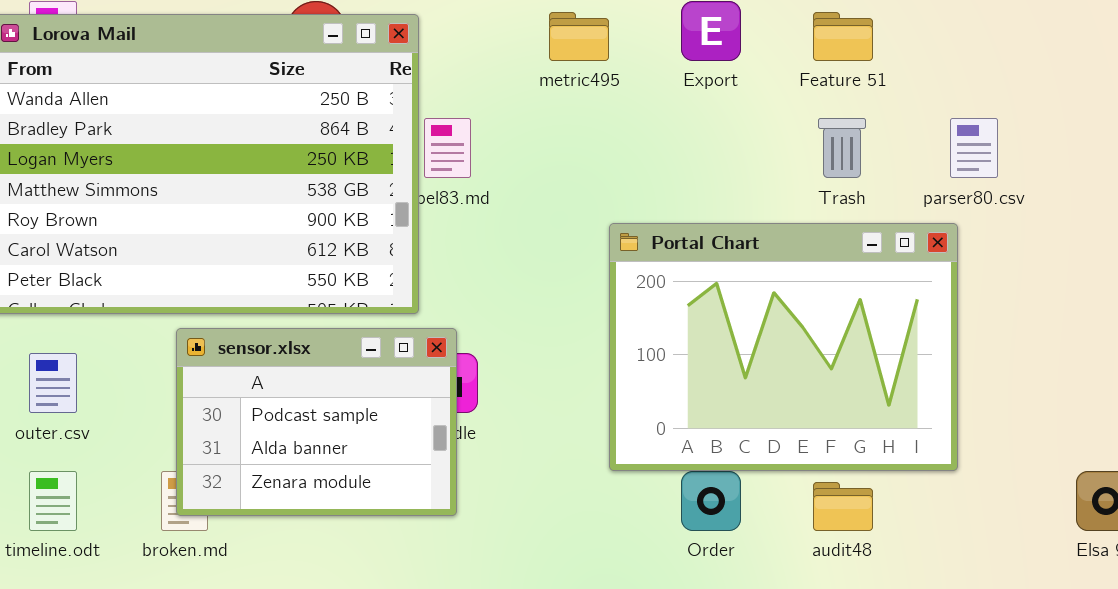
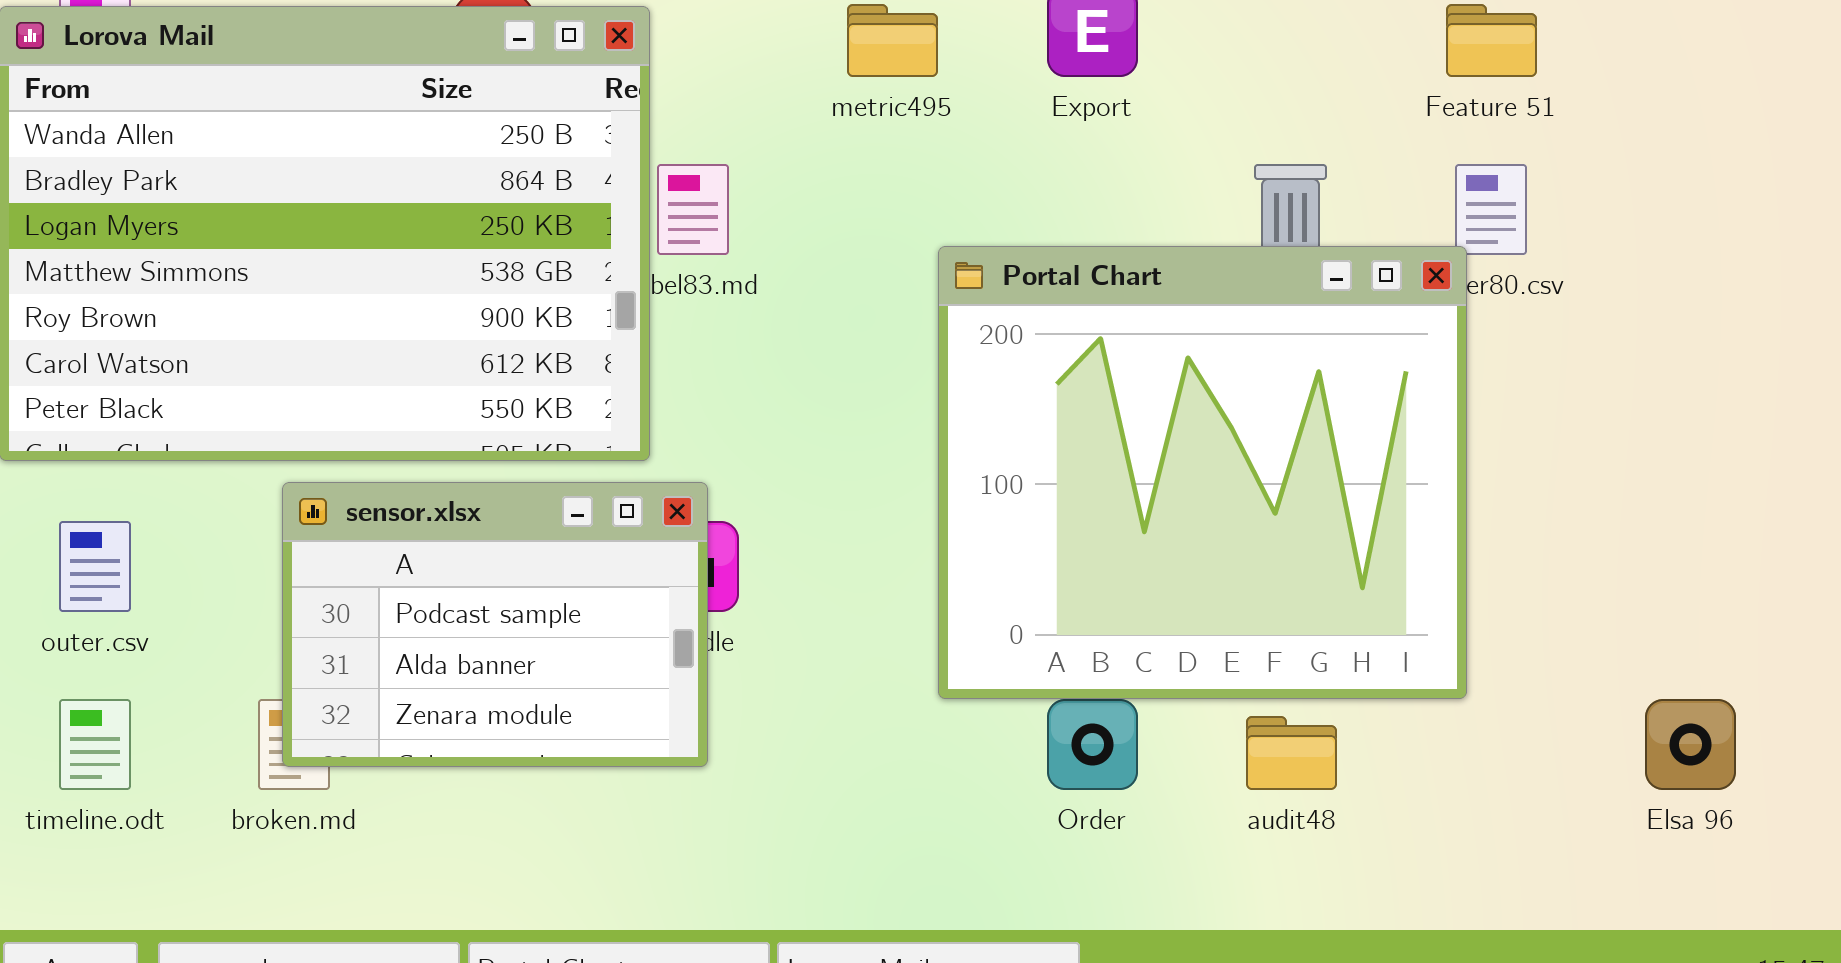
Feature 51: [813,12,873,61] -> [1446,4,1537,77], moved
Portal Chart: [609,223,958,471] -> [938,246,1467,699], resized

